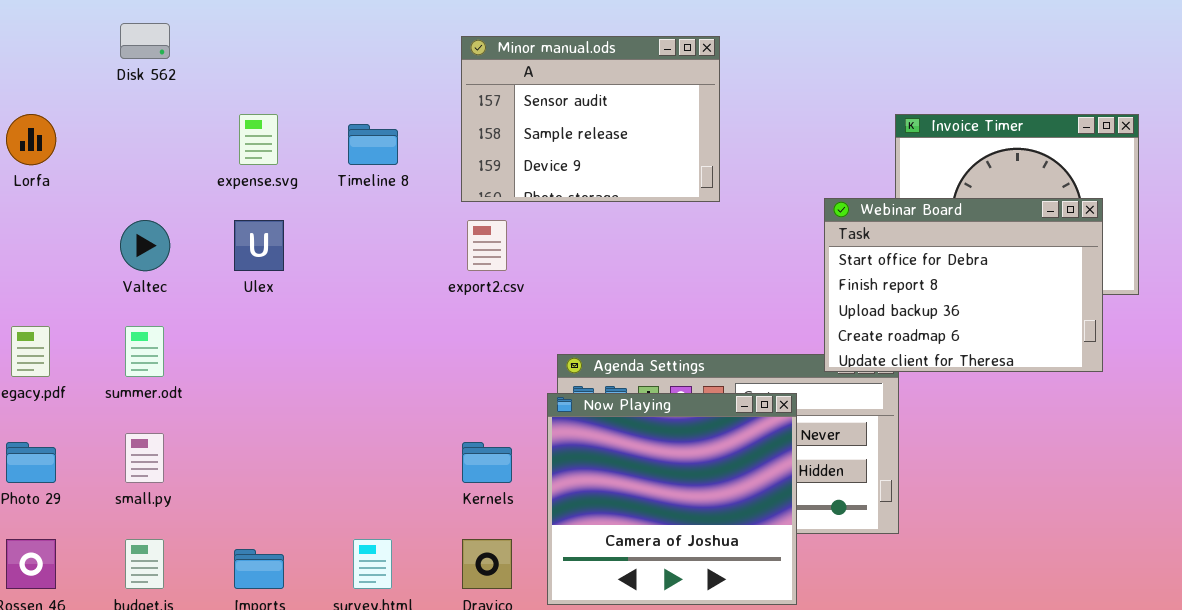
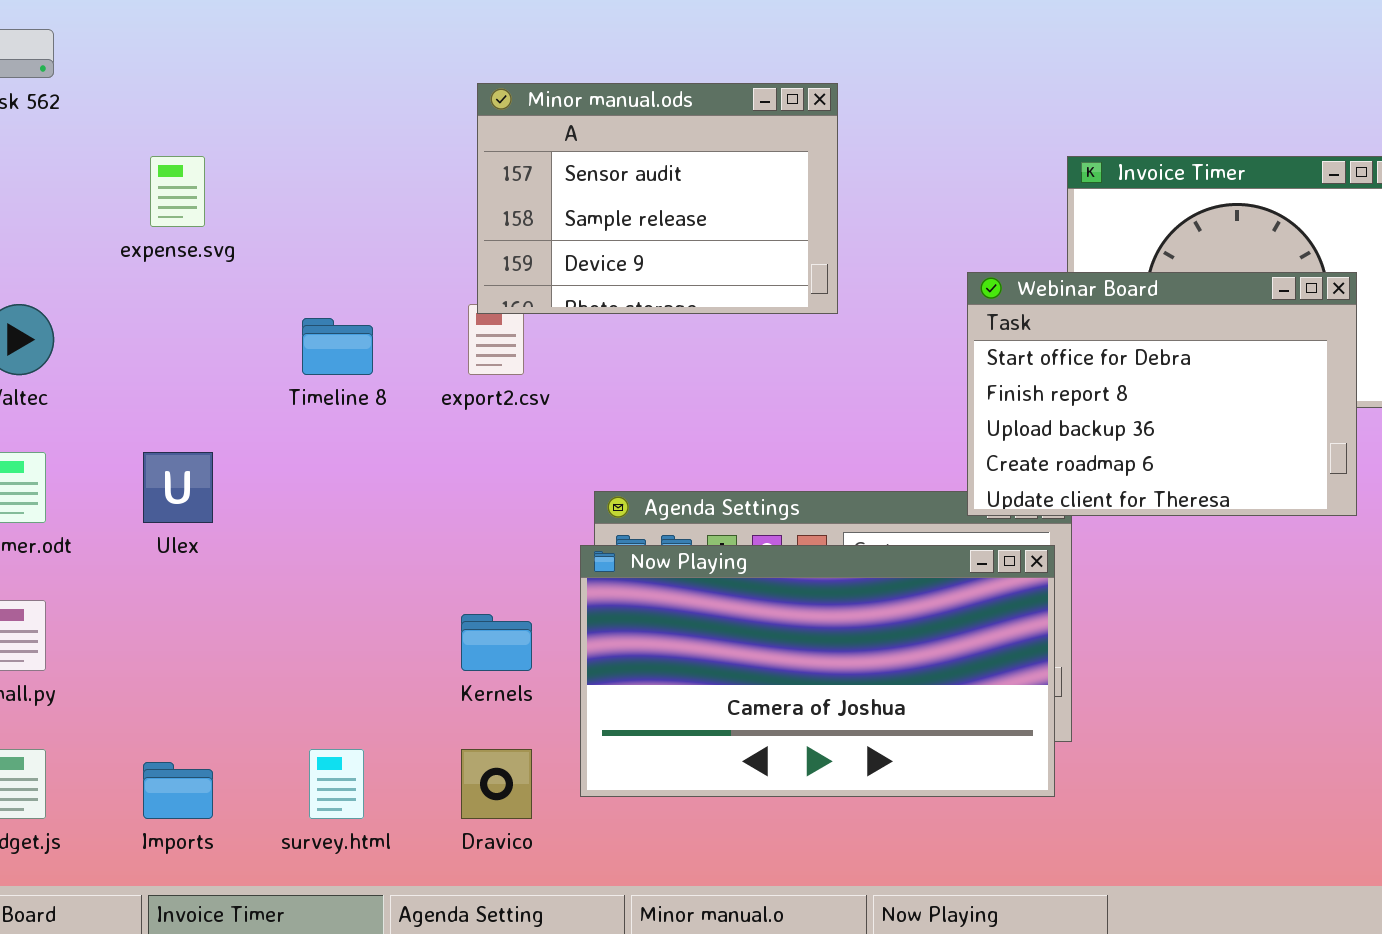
Minor manual.ods: [461,36,720,202] -> [477,83,838,314], moved
Timeline 8: [348,124,398,165] -> [302,318,373,375], moved
Ulex: [234,220,284,271] -> [143,452,213,523], moved
Now Playing: [547,393,797,605] -> [580,545,1055,797], resized

